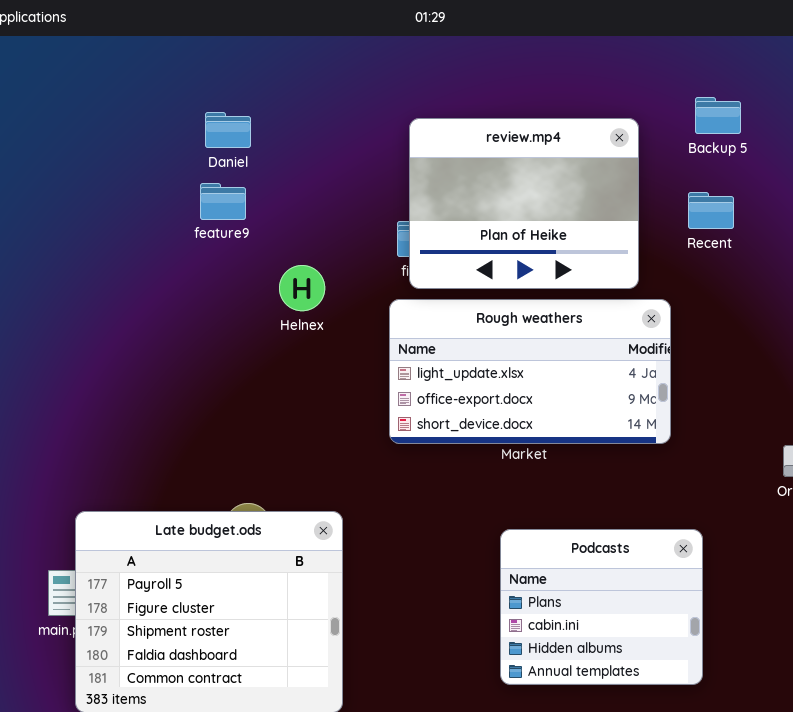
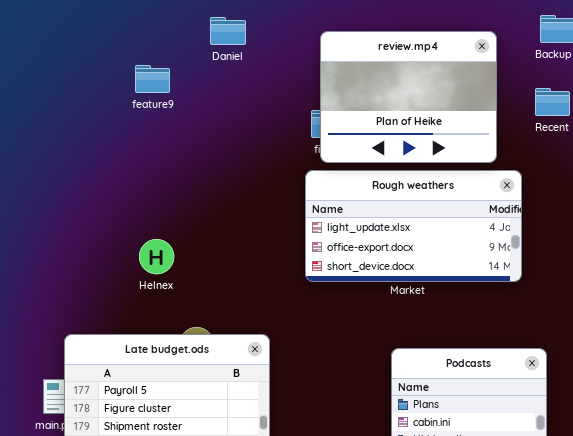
Daniel: [205,112,251,148] -> [210,17,246,45], moved
feature9: [200,183,246,220] -> [135,65,170,93], moved
Helnex: [279,265,325,311] -> [139,239,174,274], moved

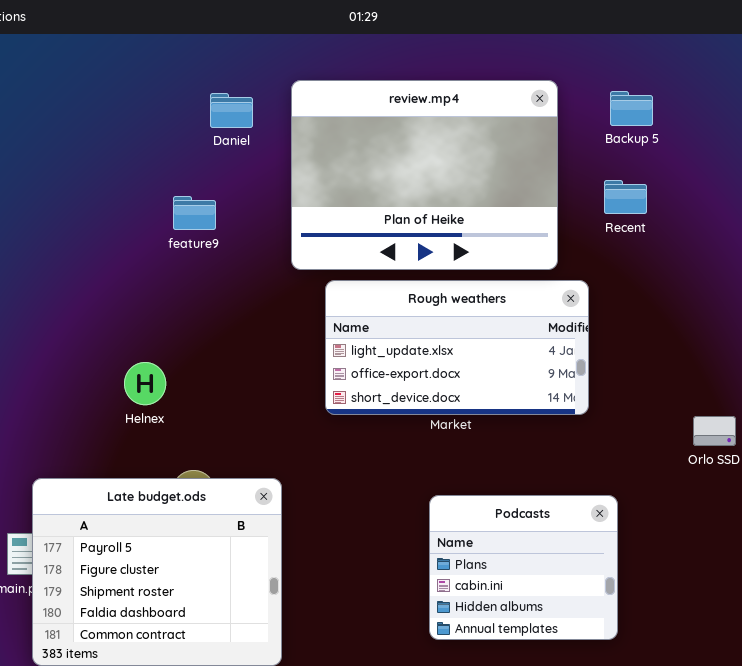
review.mp4: [320,31,497,163] -> [291,80,558,270], resized
feature9: [135,65,170,93] -> [173,196,216,230], moved

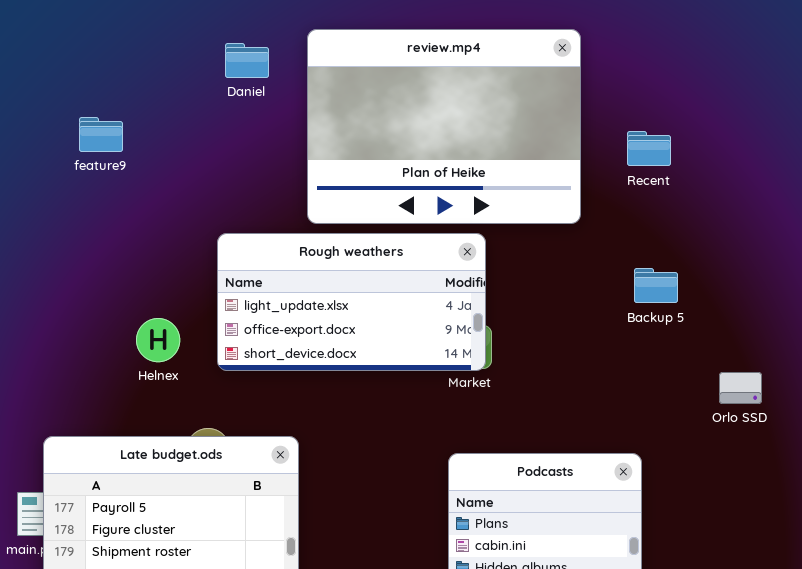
Backup 5: [610,91,653,126] -> [634,268,678,303], moved
feature9: [173,196,216,230] -> [79,117,123,152], moved
Rough weathers: [325,280,589,415] -> [217,233,486,371], moved

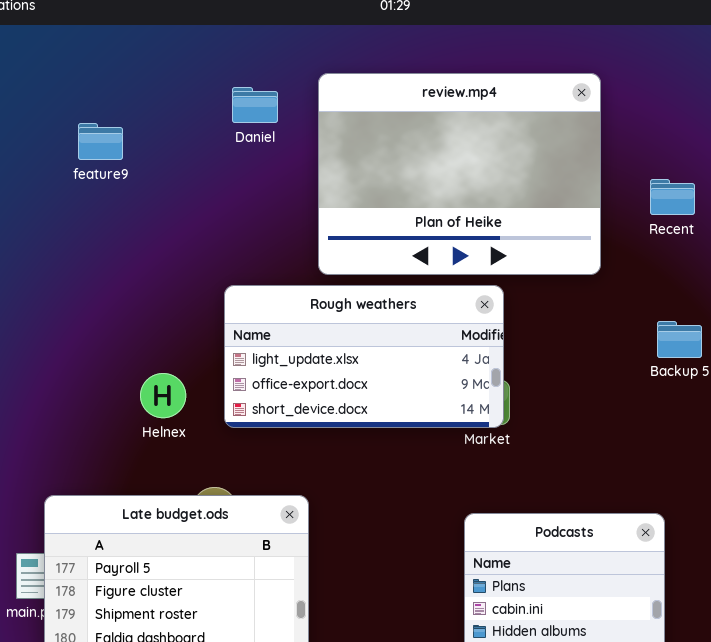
feature9: [79,117,123,152] -> [78,123,123,160], moved

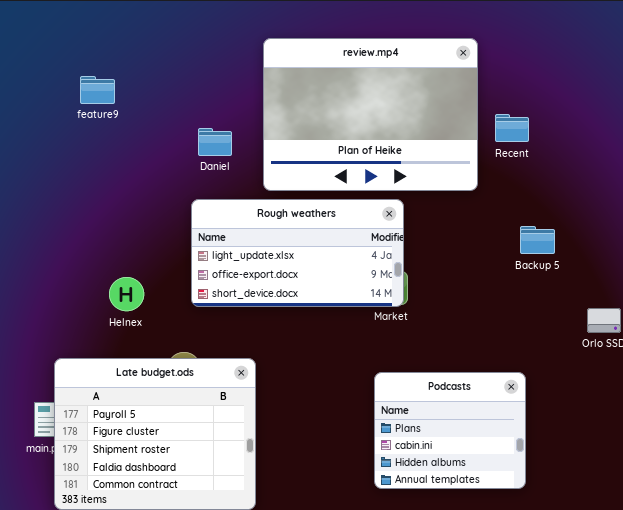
Daniel: [232,87,278,123] -> [198,128,232,156], moved
Recent: [650,179,695,215] -> [495,114,529,142], moved
Helnex: [140,373,186,418] -> [109,277,144,311], moved

